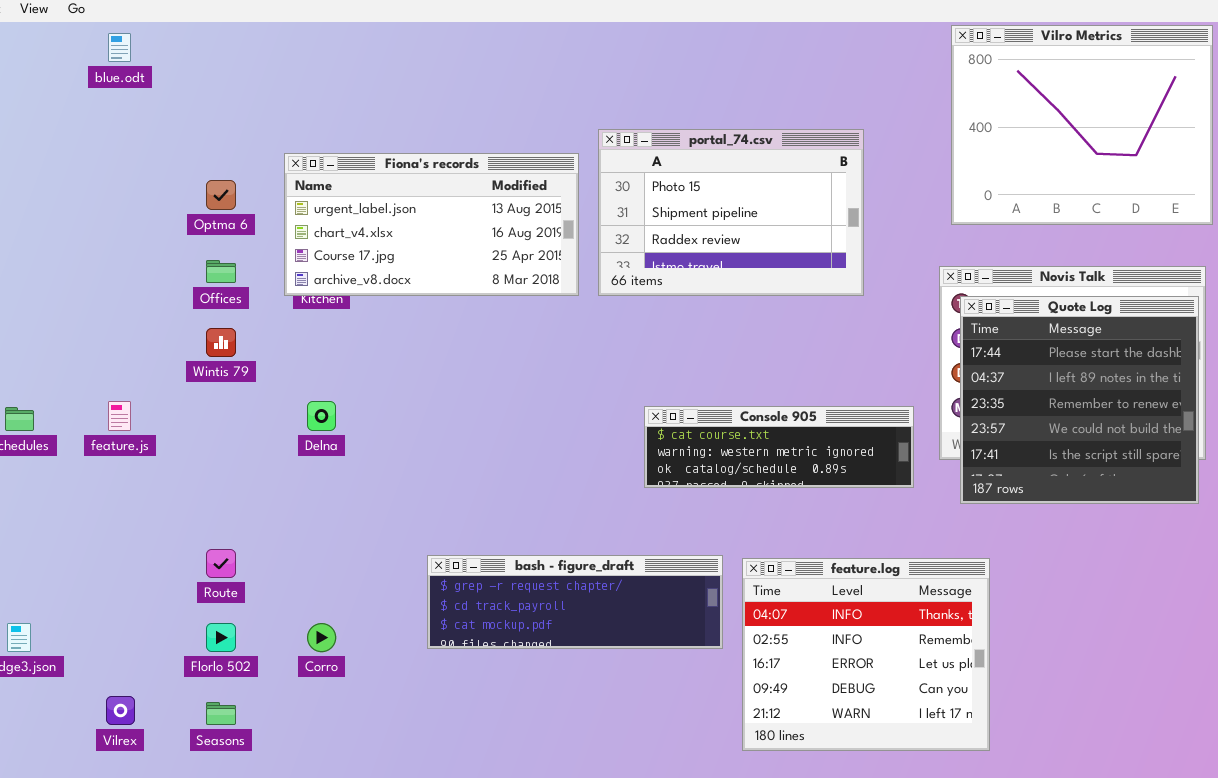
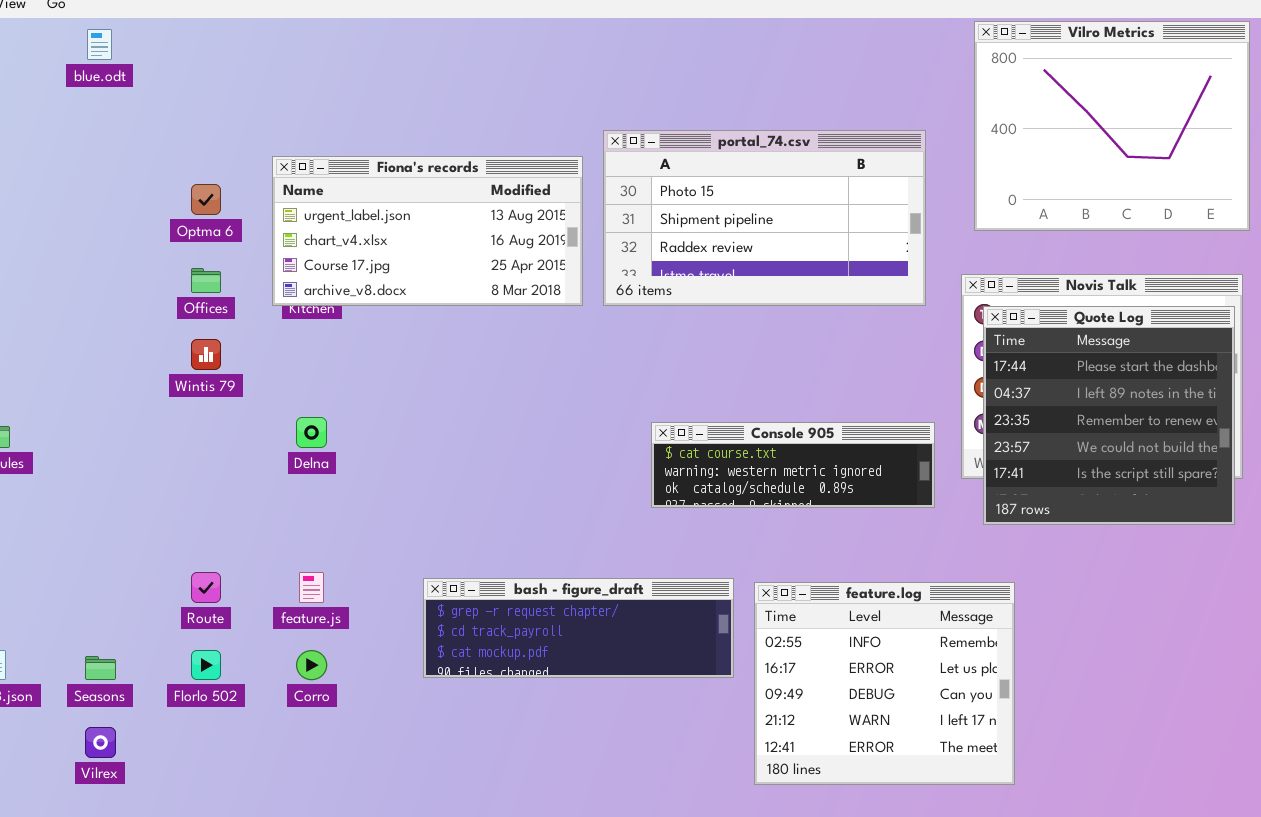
portal_74.csv: [598,129,864,296] -> [603,130,926,306], resized
feature.js: [108,401,131,431] -> [299,572,324,603], moved
feature.log: [742,558,990,751] -> [754,582,1015,785], scrolled down 1 row
Seasons: [206,702,236,725] -> [85,656,116,680], moved

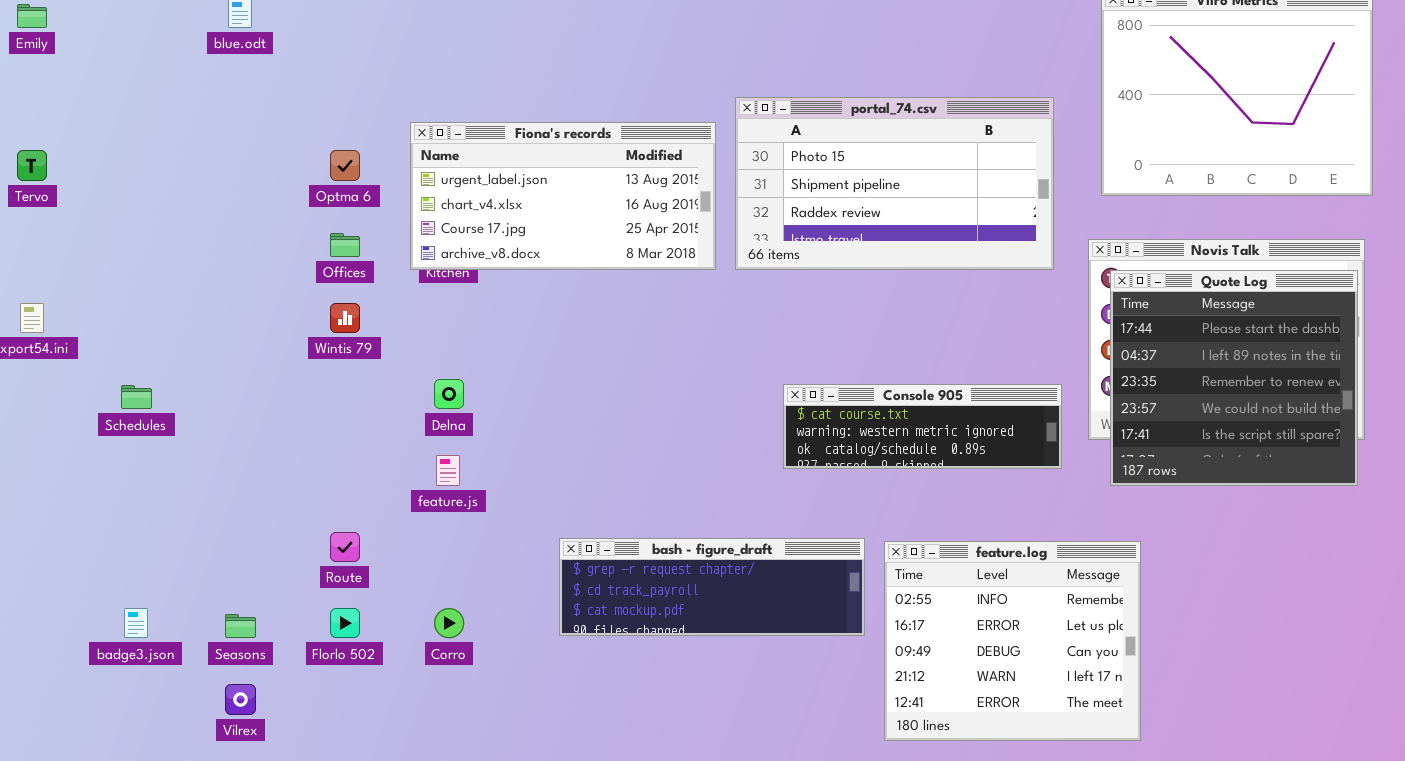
feature.js: [299,572,324,603] -> [436,455,460,486], moved

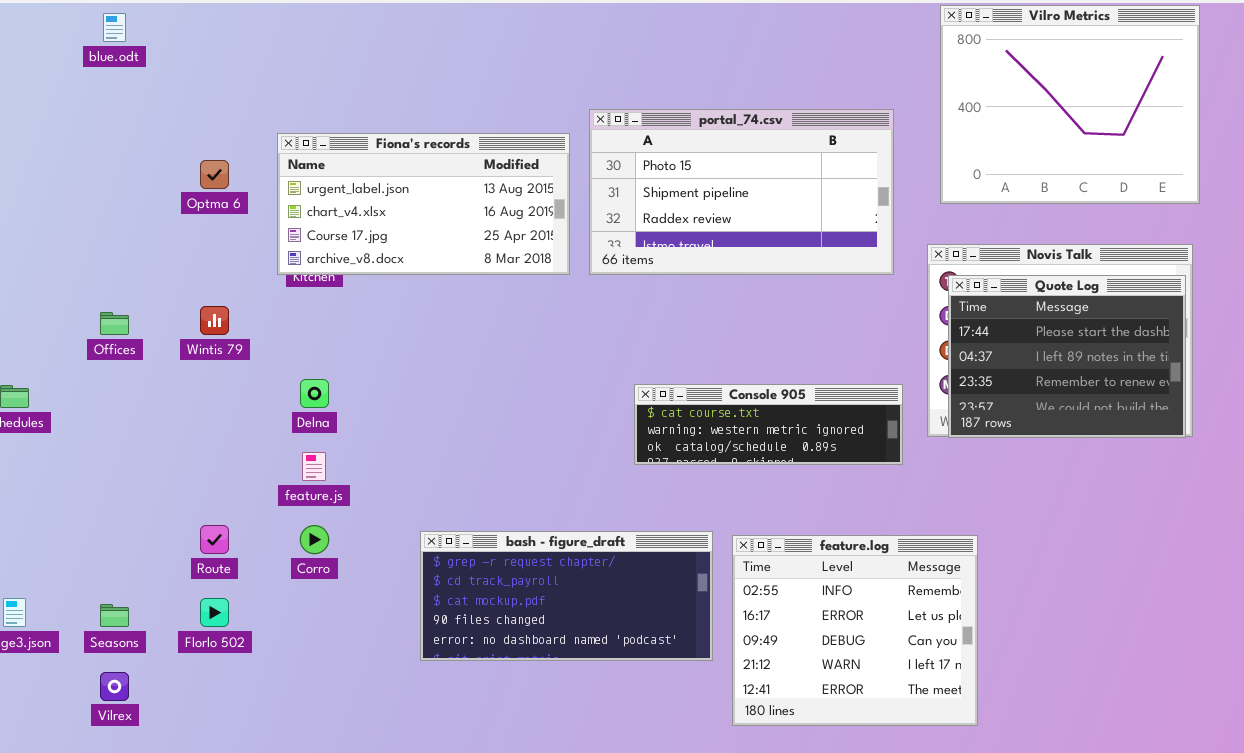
Offices: [330,233,360,257] -> [100,312,129,335], moved
Quote Log: [1110,270,1358,486] -> [948,275,1186,438], resized
bash - figure_draft: [559,538,865,636] -> [420,531,713,661], resized
Corro: [434,608,464,638] -> [300,525,329,554], moved

